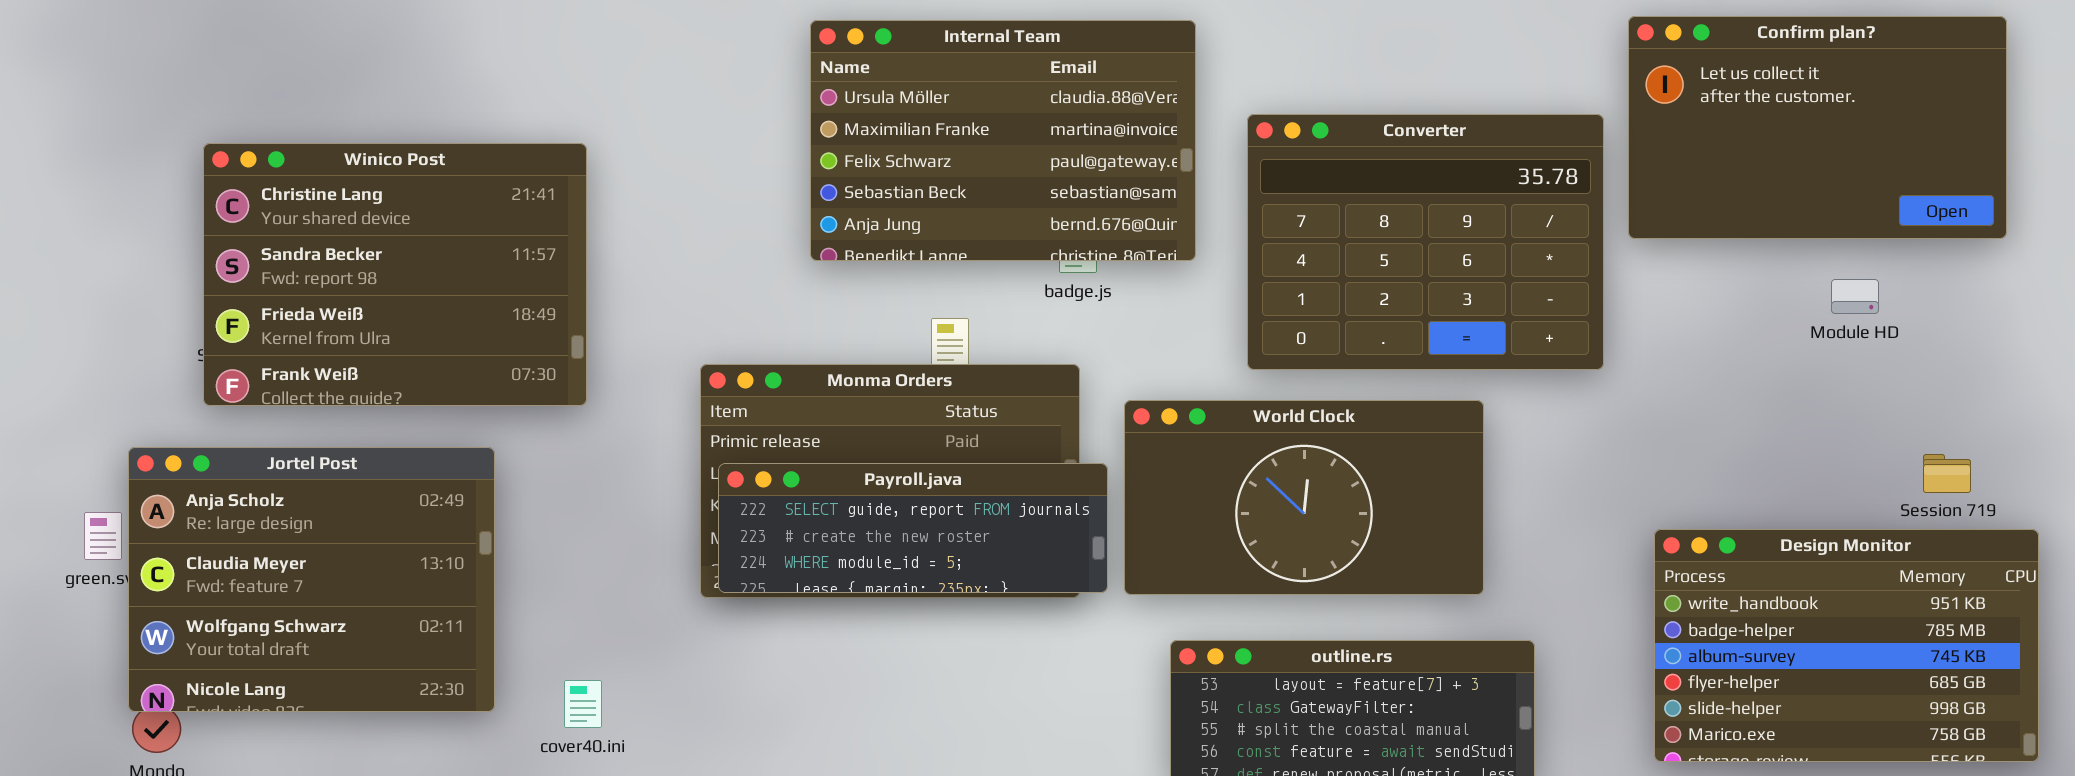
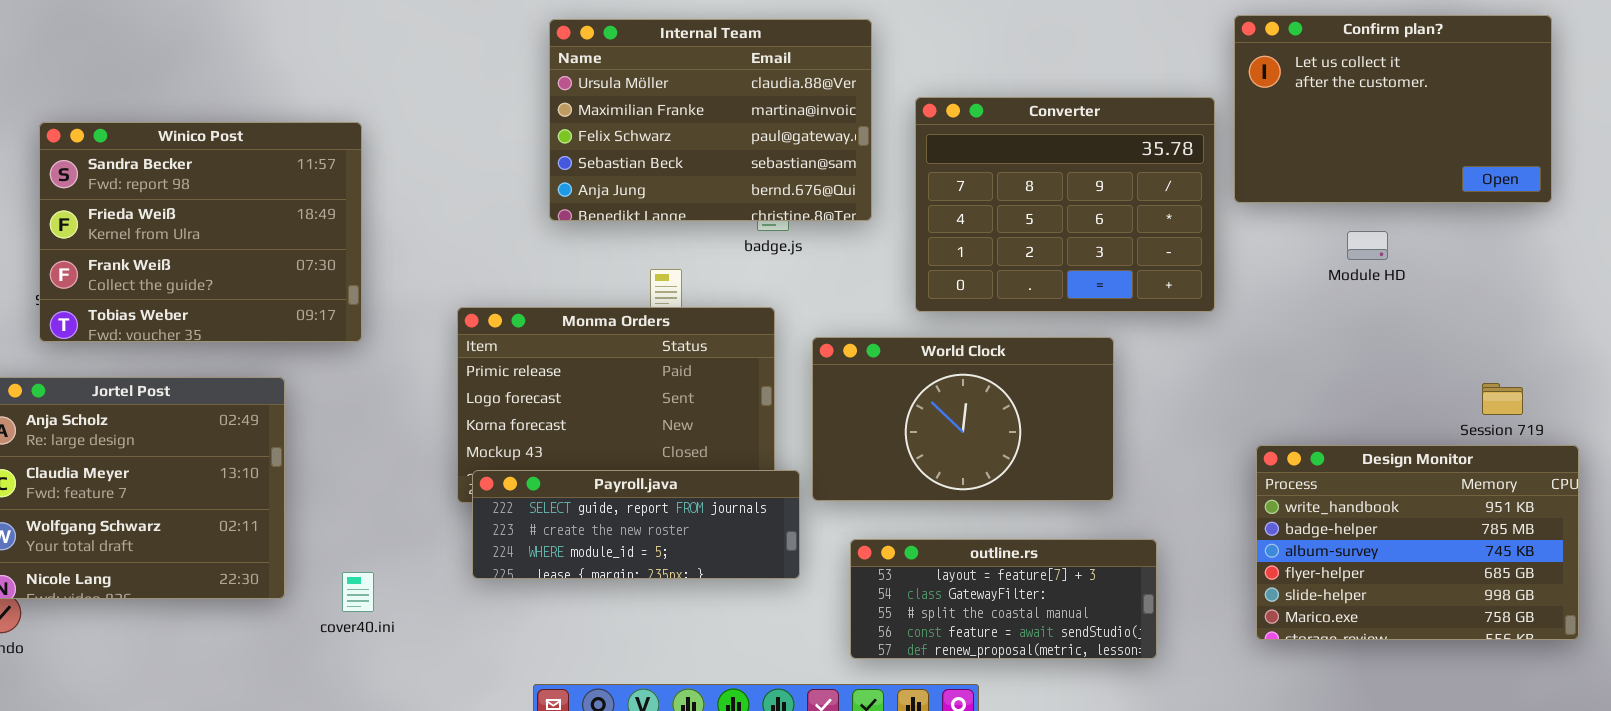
Winico Post: [203,143,587,406] -> [39,122,362,342], scrolled down 1 row
Module HD: [1831,279,1879,314] -> [1347,231,1388,260], moved
Payroll.java: [718,463,1108,593] -> [472,470,800,579], moved

